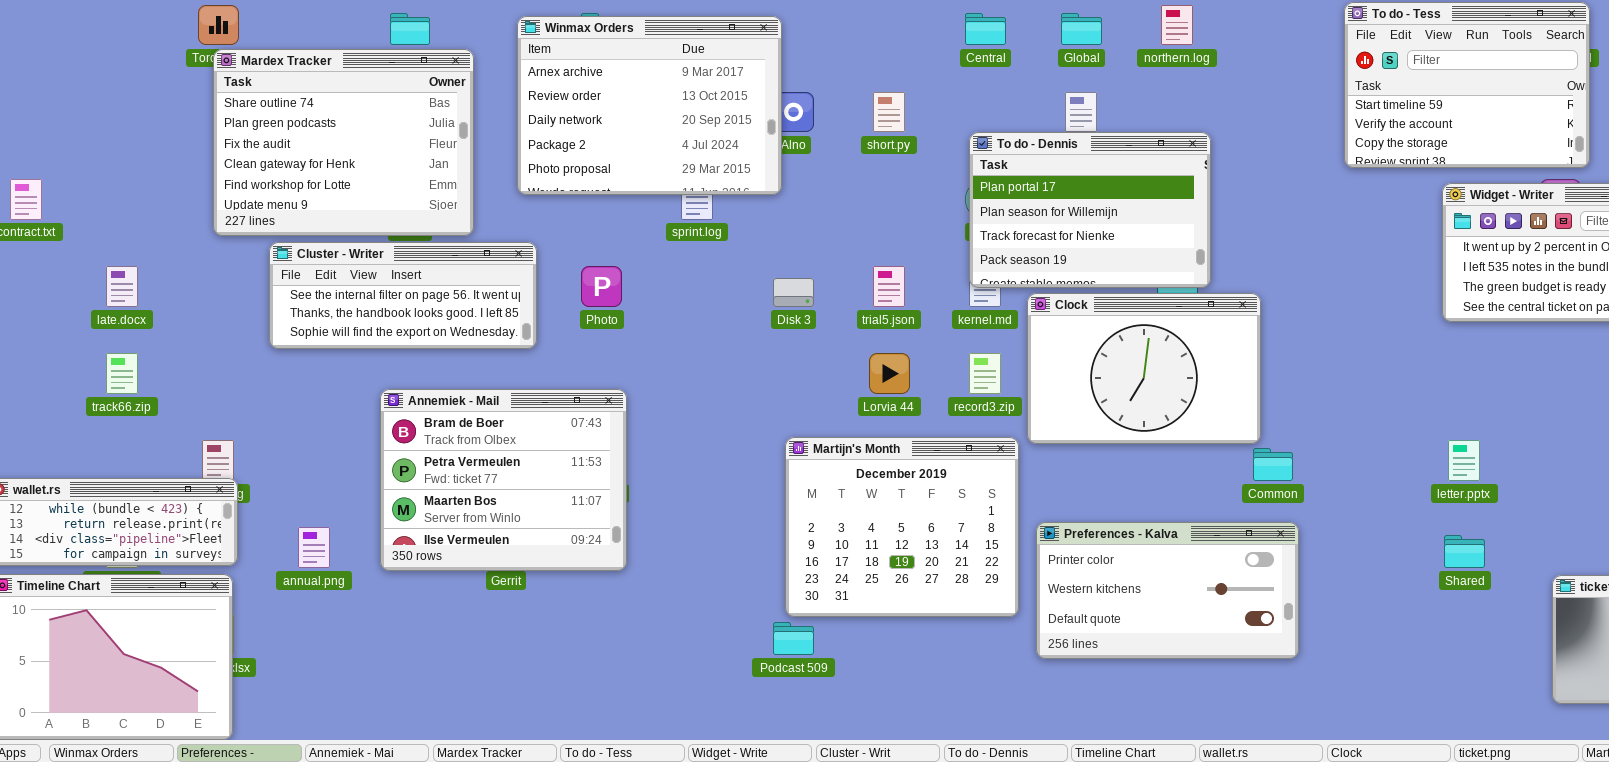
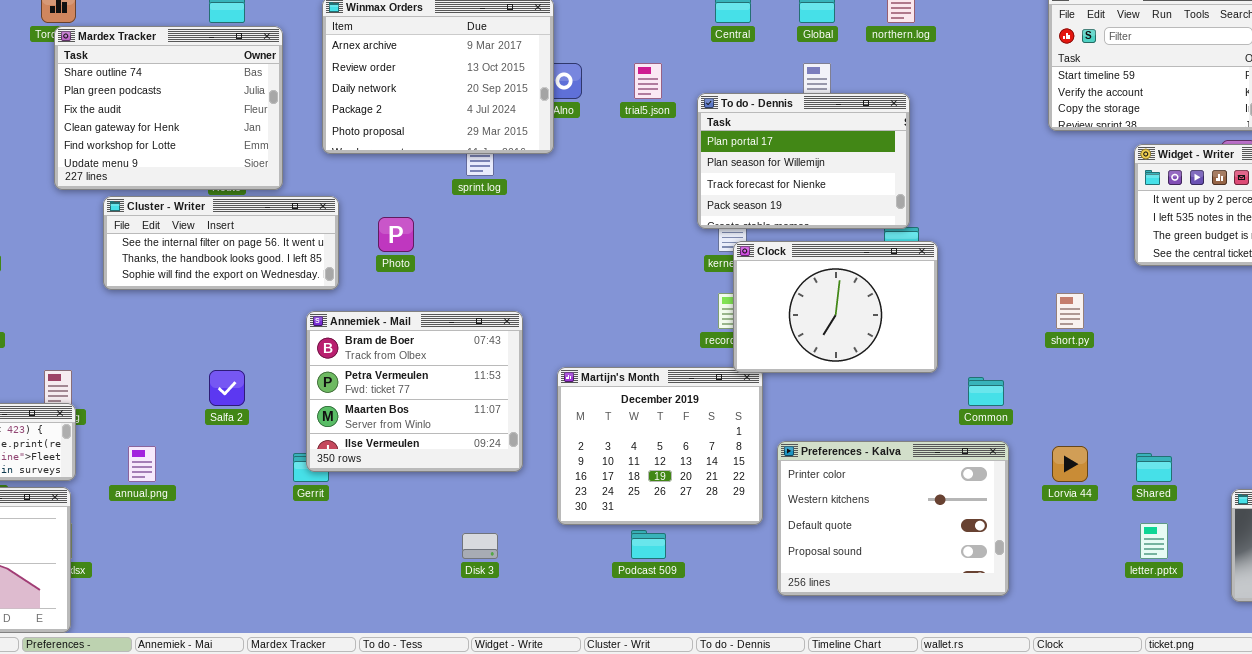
short.py: [873,92,905,132] -> [1056,293,1084,329], moved
To do - Dennis: [969,132,1211,288] -> [697,93,910,229], moved
trial5.json: [873,266,905,307] -> [634,63,662,99], moved
Disk 3: [773,278,814,307] -> [462,533,498,559], moved
Clock: [1027,293,1261,444] -> [733,241,938,373], moved
Lorvia 44: [869,353,910,394] -> [1052,446,1088,482], moved
Annemiek - Mail: [380,389,627,571] -> [306,311,523,472], moved
letter.pptx: [1448,440,1480,481] -> [1140,523,1168,559], moved
Preferences - Kalva: [1036,522,1299,659] -> [777,441,1009,596], resized
Podcast 509: [773,622,814,655] -> [631,530,666,559], moved

